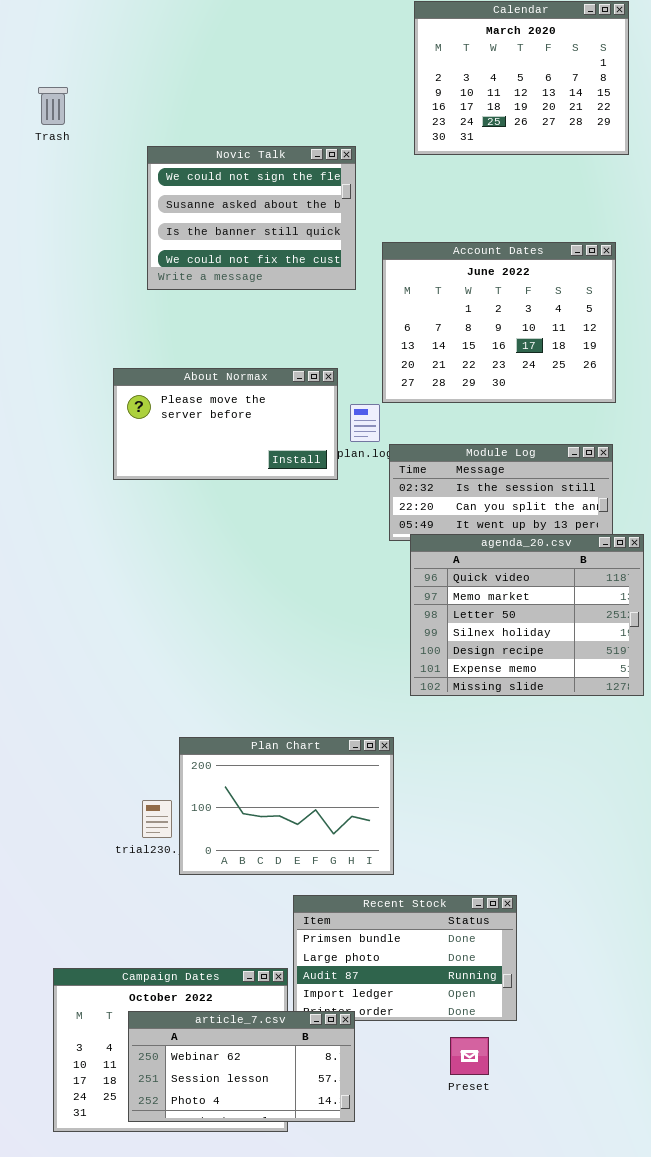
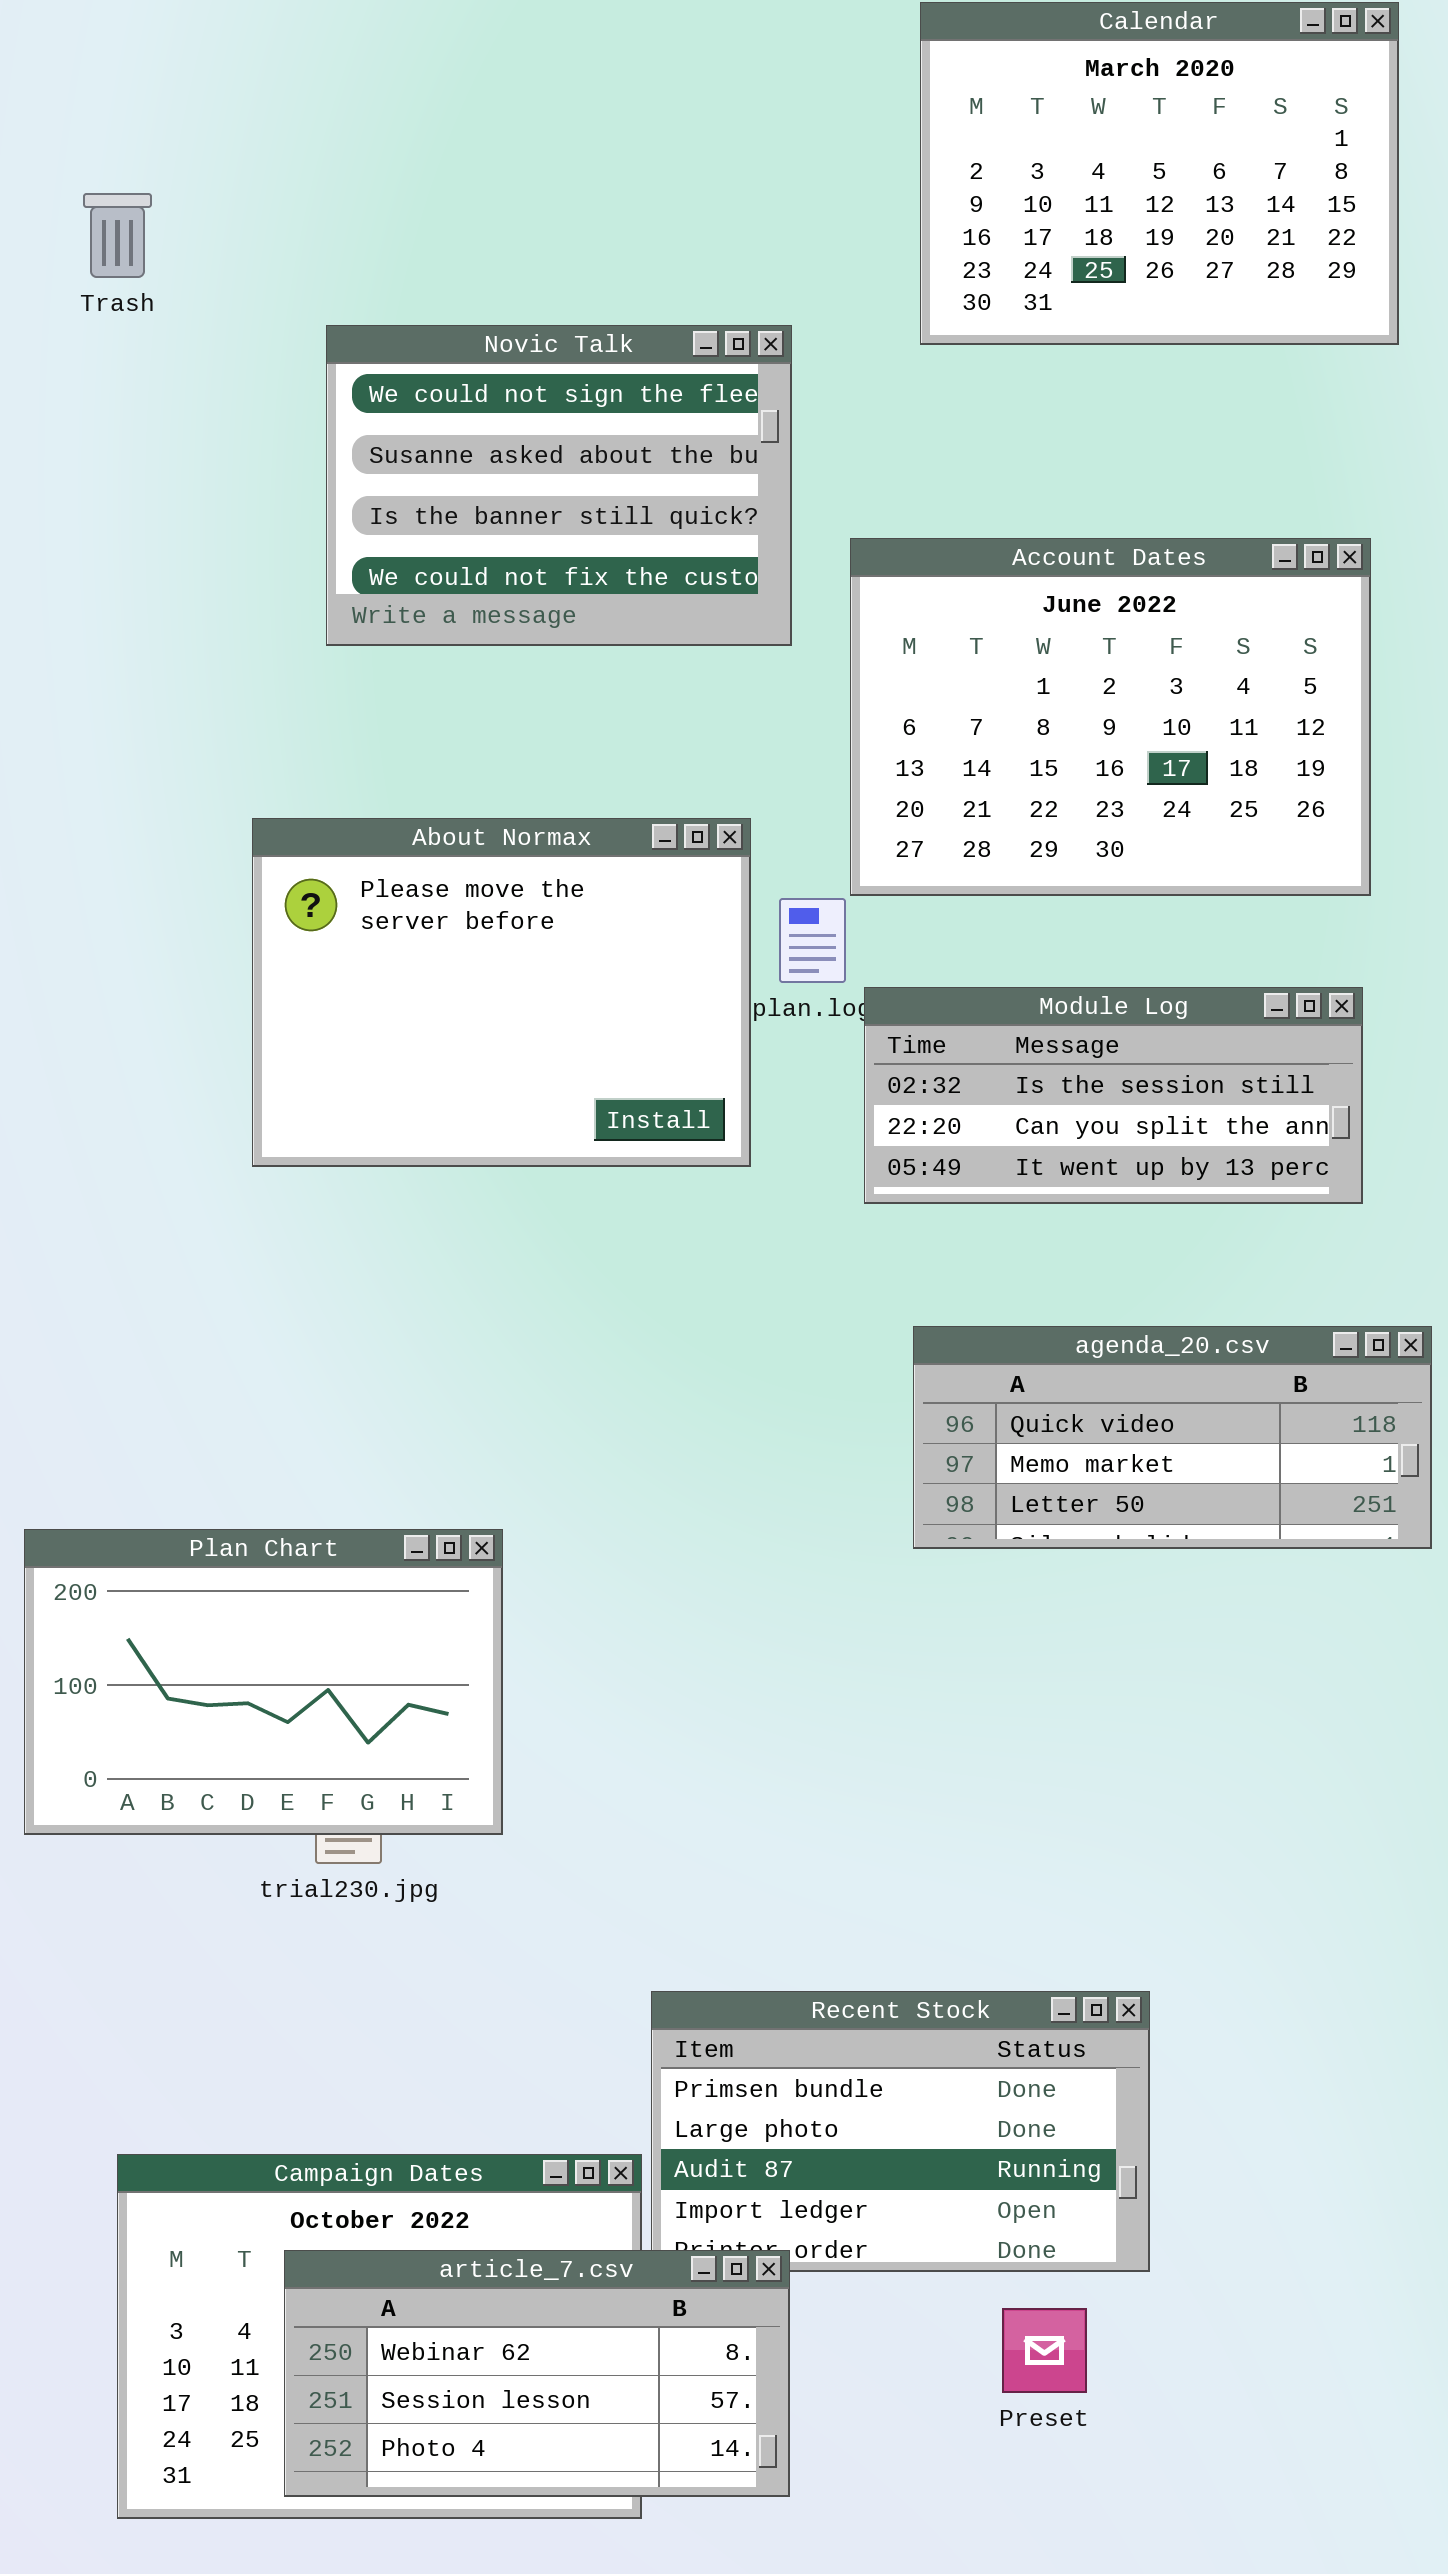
About Normax: [113,368,338,480] -> [252,818,751,1167], resized
agenda_20.csv: [410,534,644,696] -> [913,1326,1432,1549], resized
Plan Chart: [179,737,394,875] -> [24,1529,503,1835], moved

